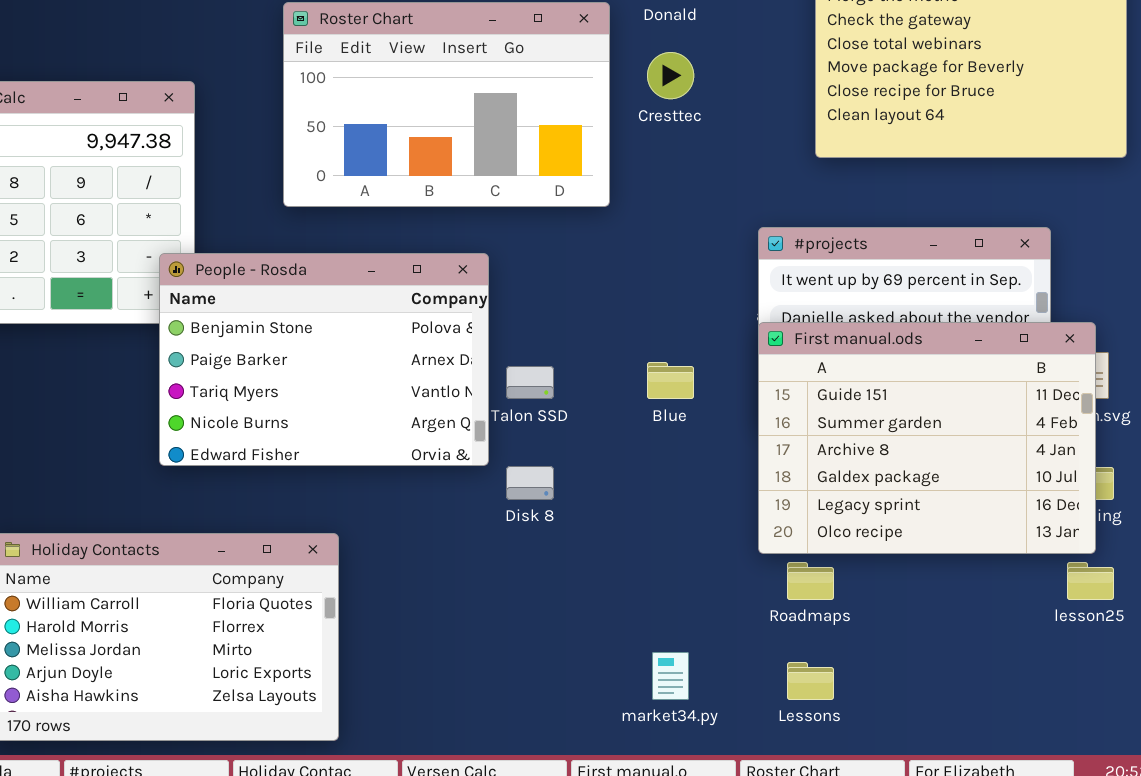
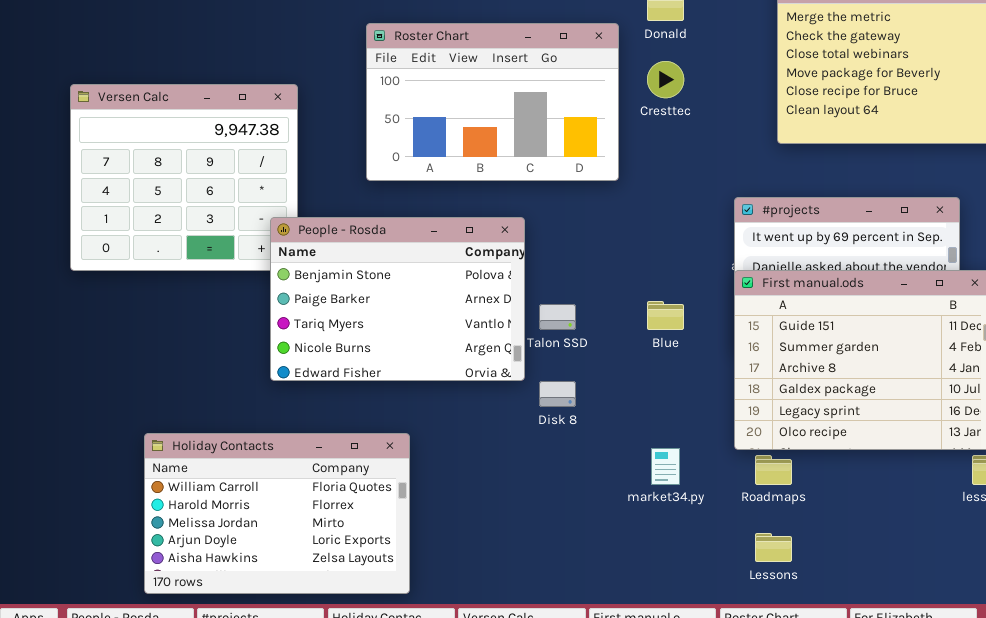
market34.py: [652,652,689,700] -> [651,448,680,485], moved

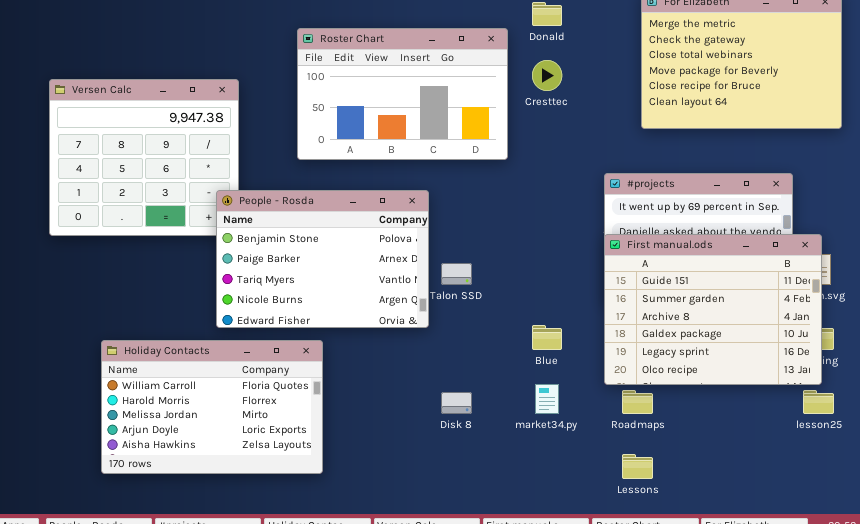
Blue: [647,301,684,330] -> [532,325,562,350], moved
Disk 8: [539,381,576,407] -> [441,392,472,414], moved
Holiday Contacts: [144,433,410,594] -> [101,340,323,474], moved

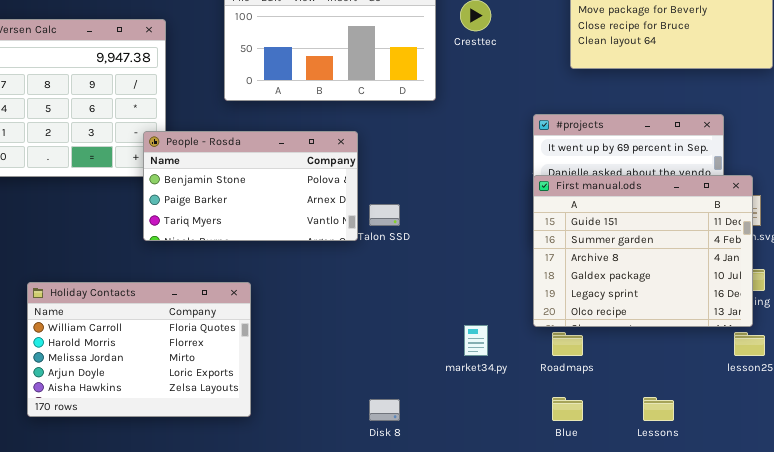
People - Rosda: [216,190,429,328] -> [143,131,358,241], resized
Blue: [532,325,562,350] -> [552,397,583,421], moved
Disk 8: [441,392,472,414] -> [369,399,400,421], moved
Lessons: [622,454,653,479] -> [643,397,674,421], moved

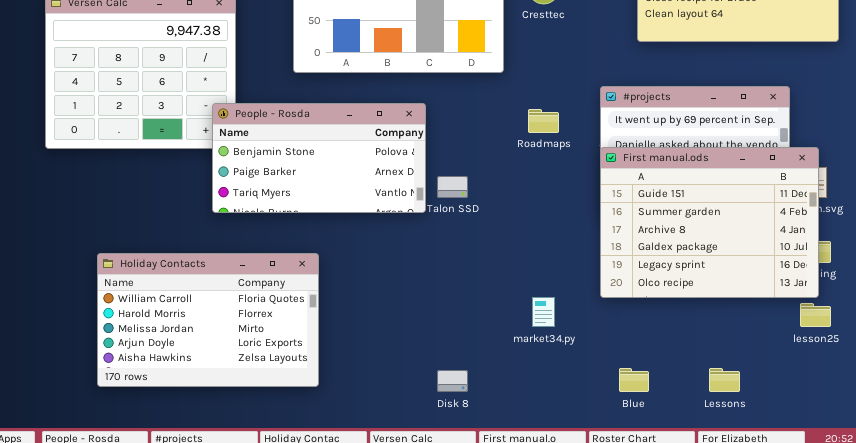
Roadmaps: [552,332,583,356] -> [528,109,559,133], moved

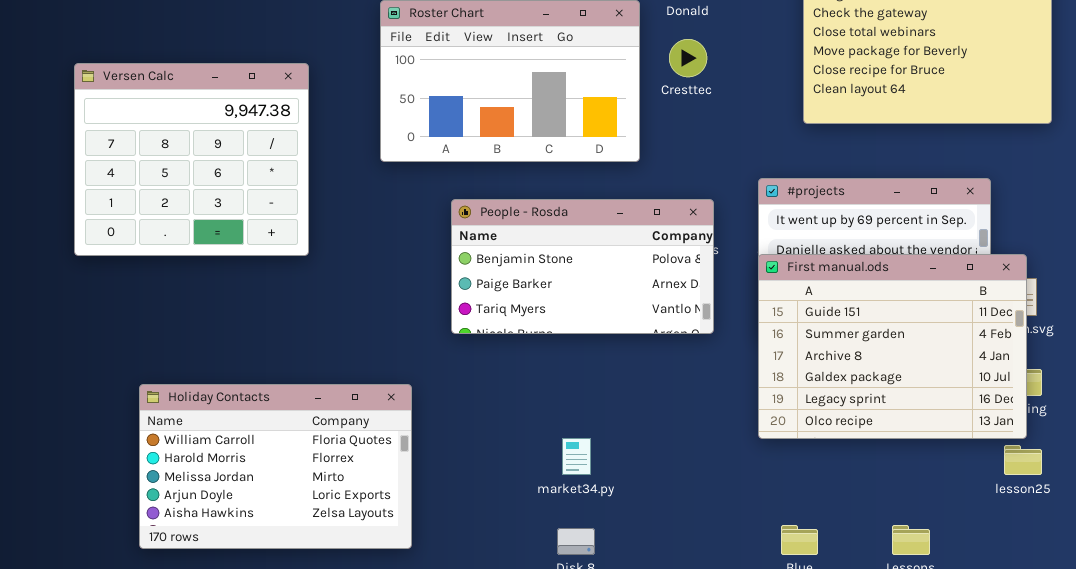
People - Rosda: [212,103,426,213] -> [451,199,714,334], moved
market34.py: [532,297,555,327] -> [562,438,591,475], moved

